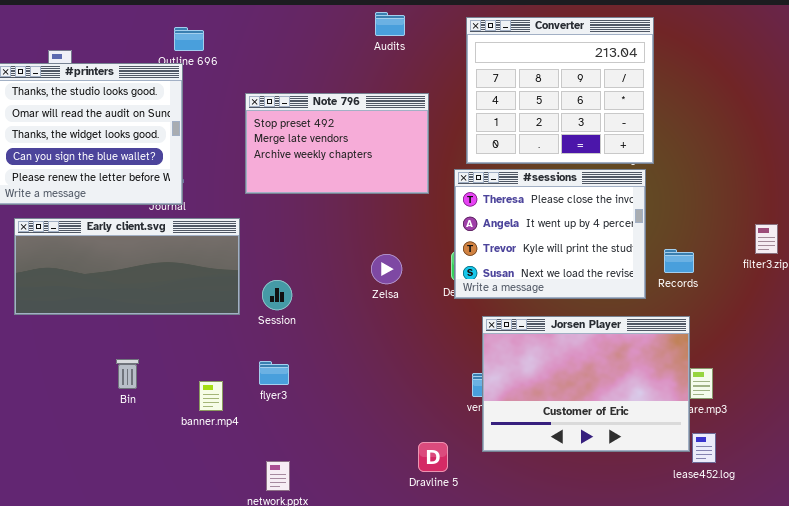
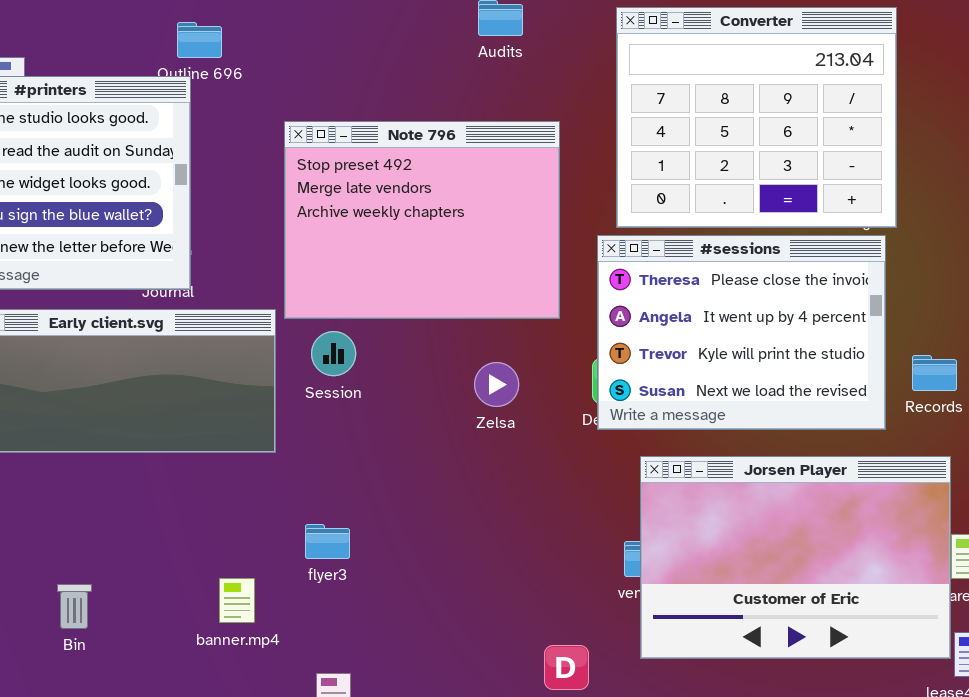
Note 796: [245,93,429,194] -> [284,121,560,319], resized
Session: [262,280,292,310] -> [311,331,356,376], moved
Bin: [116,359,139,389] -> [57,584,92,629], moved
banner.mp4: [199,381,223,411] -> [219,578,255,623], moved

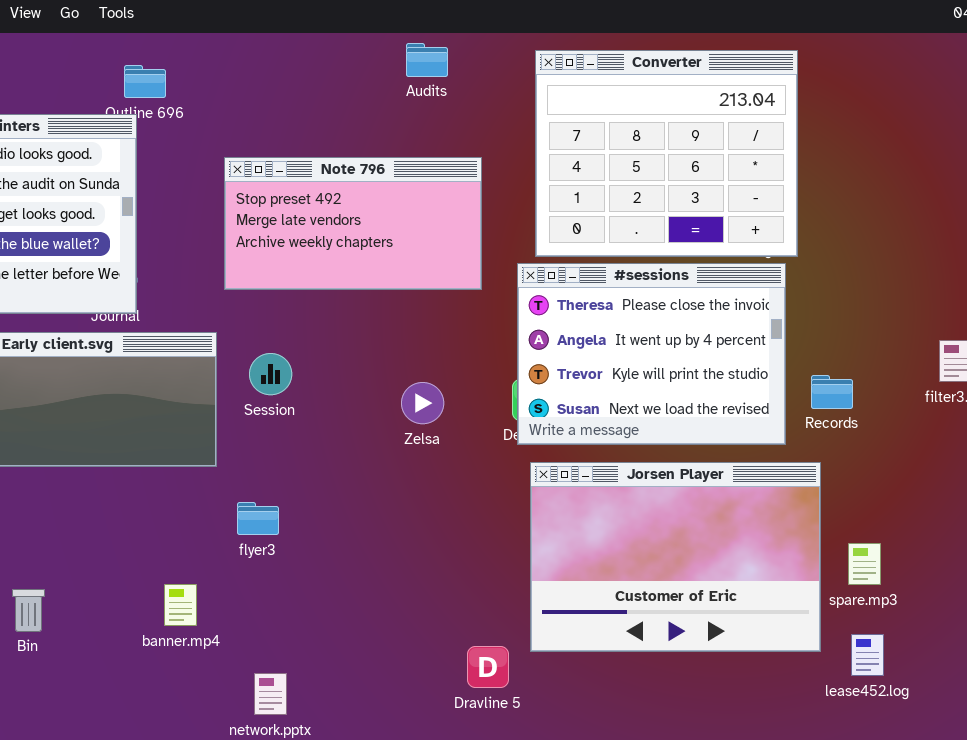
Note 796: [284,121,560,319] -> [224,157,482,290], resized
Jorsen Player: [640,456,951,659] -> [530,462,821,652], moved
flyer3: [305,524,350,559] -> [237,502,279,535], moved

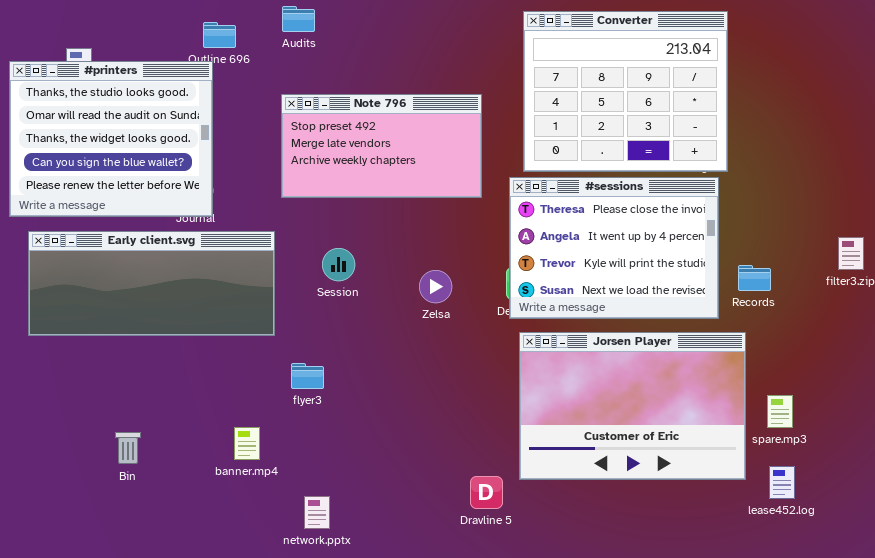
Audits: [406,43,448,77] -> [282,6,315,32], moved
Session: [249,353,292,395] -> [322,248,355,281], moved

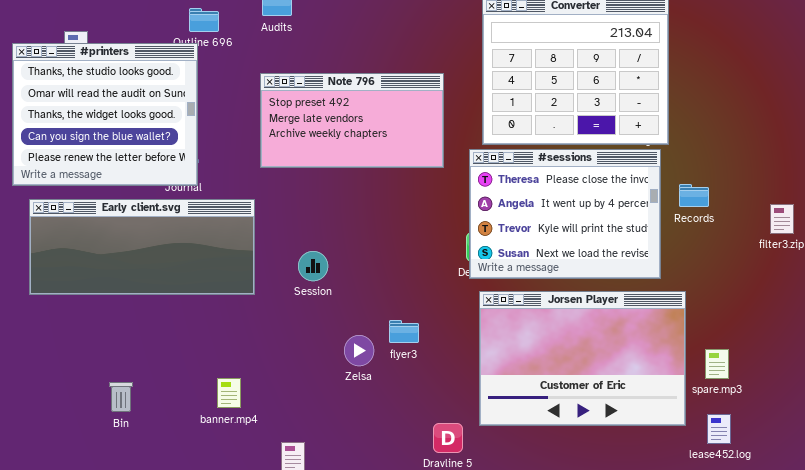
Session: [322,248,355,281] -> [298,251,328,281], moved
Records: [738,265,771,291] -> [679,184,709,207], moved
Zelsa: [419,270,452,303] -> [344,335,374,366], moved
flyer3: [291,363,324,389] -> [389,320,419,343], moved

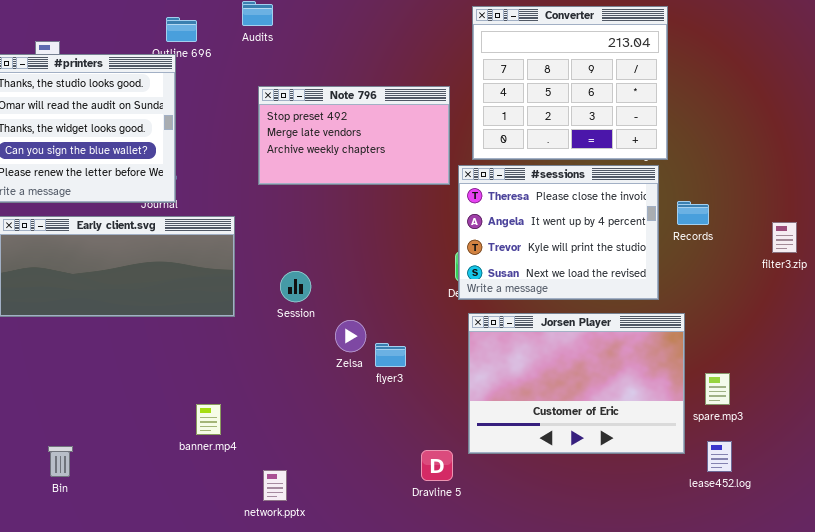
Note 796: [260,73,444,168] -> [258,86,450,185], moved
Zelsa: [344,335,374,366] -> [335,320,366,352], moved
Bin: [109,382,133,412] -> [48,446,73,477], moved

